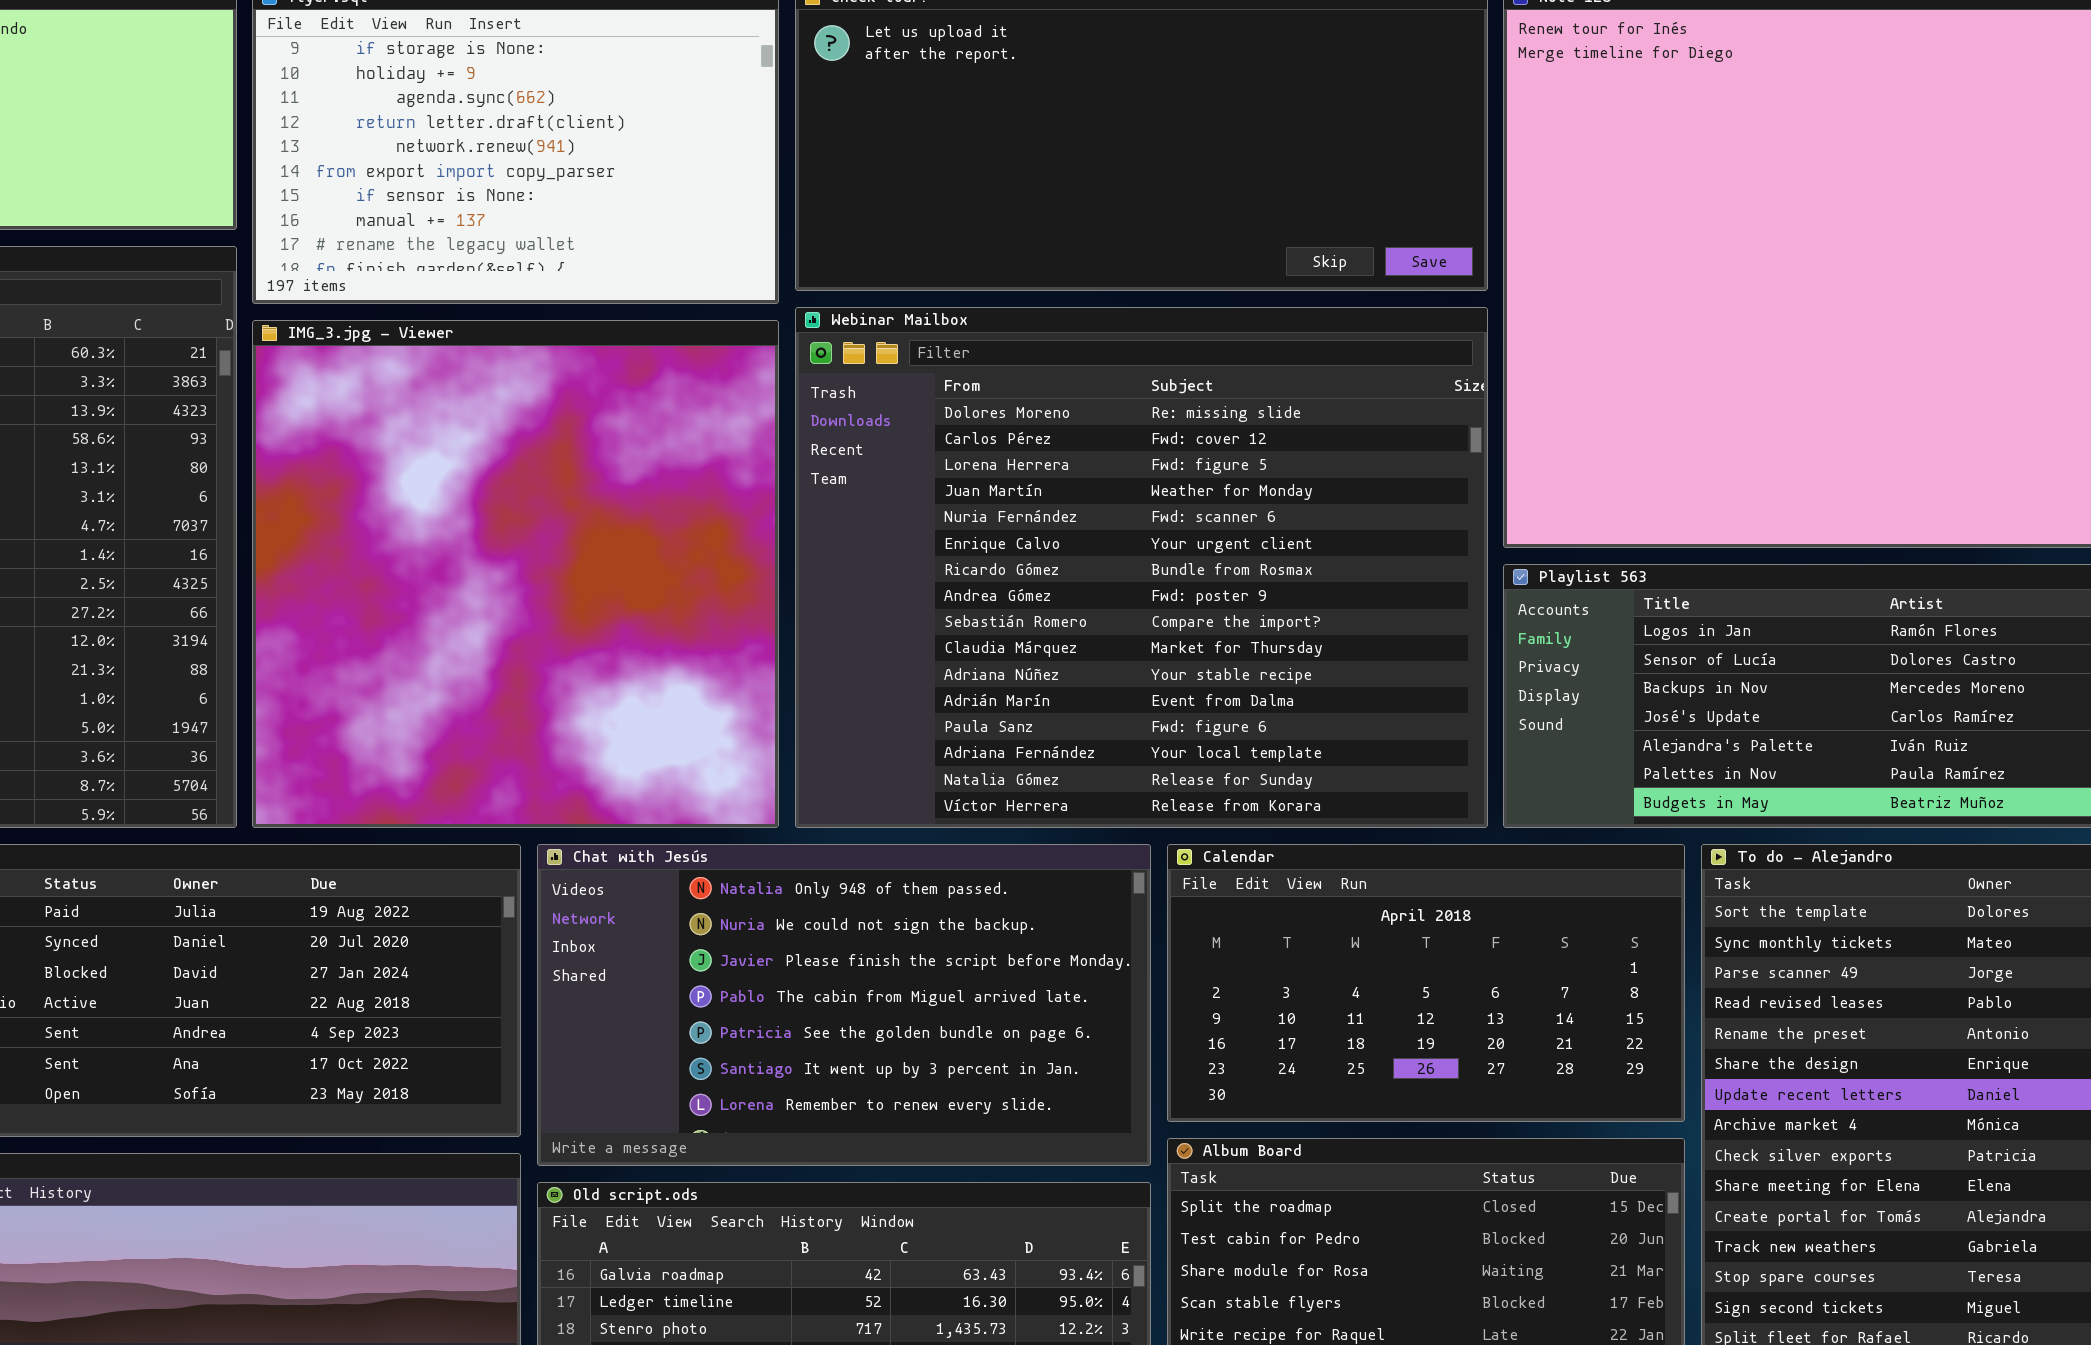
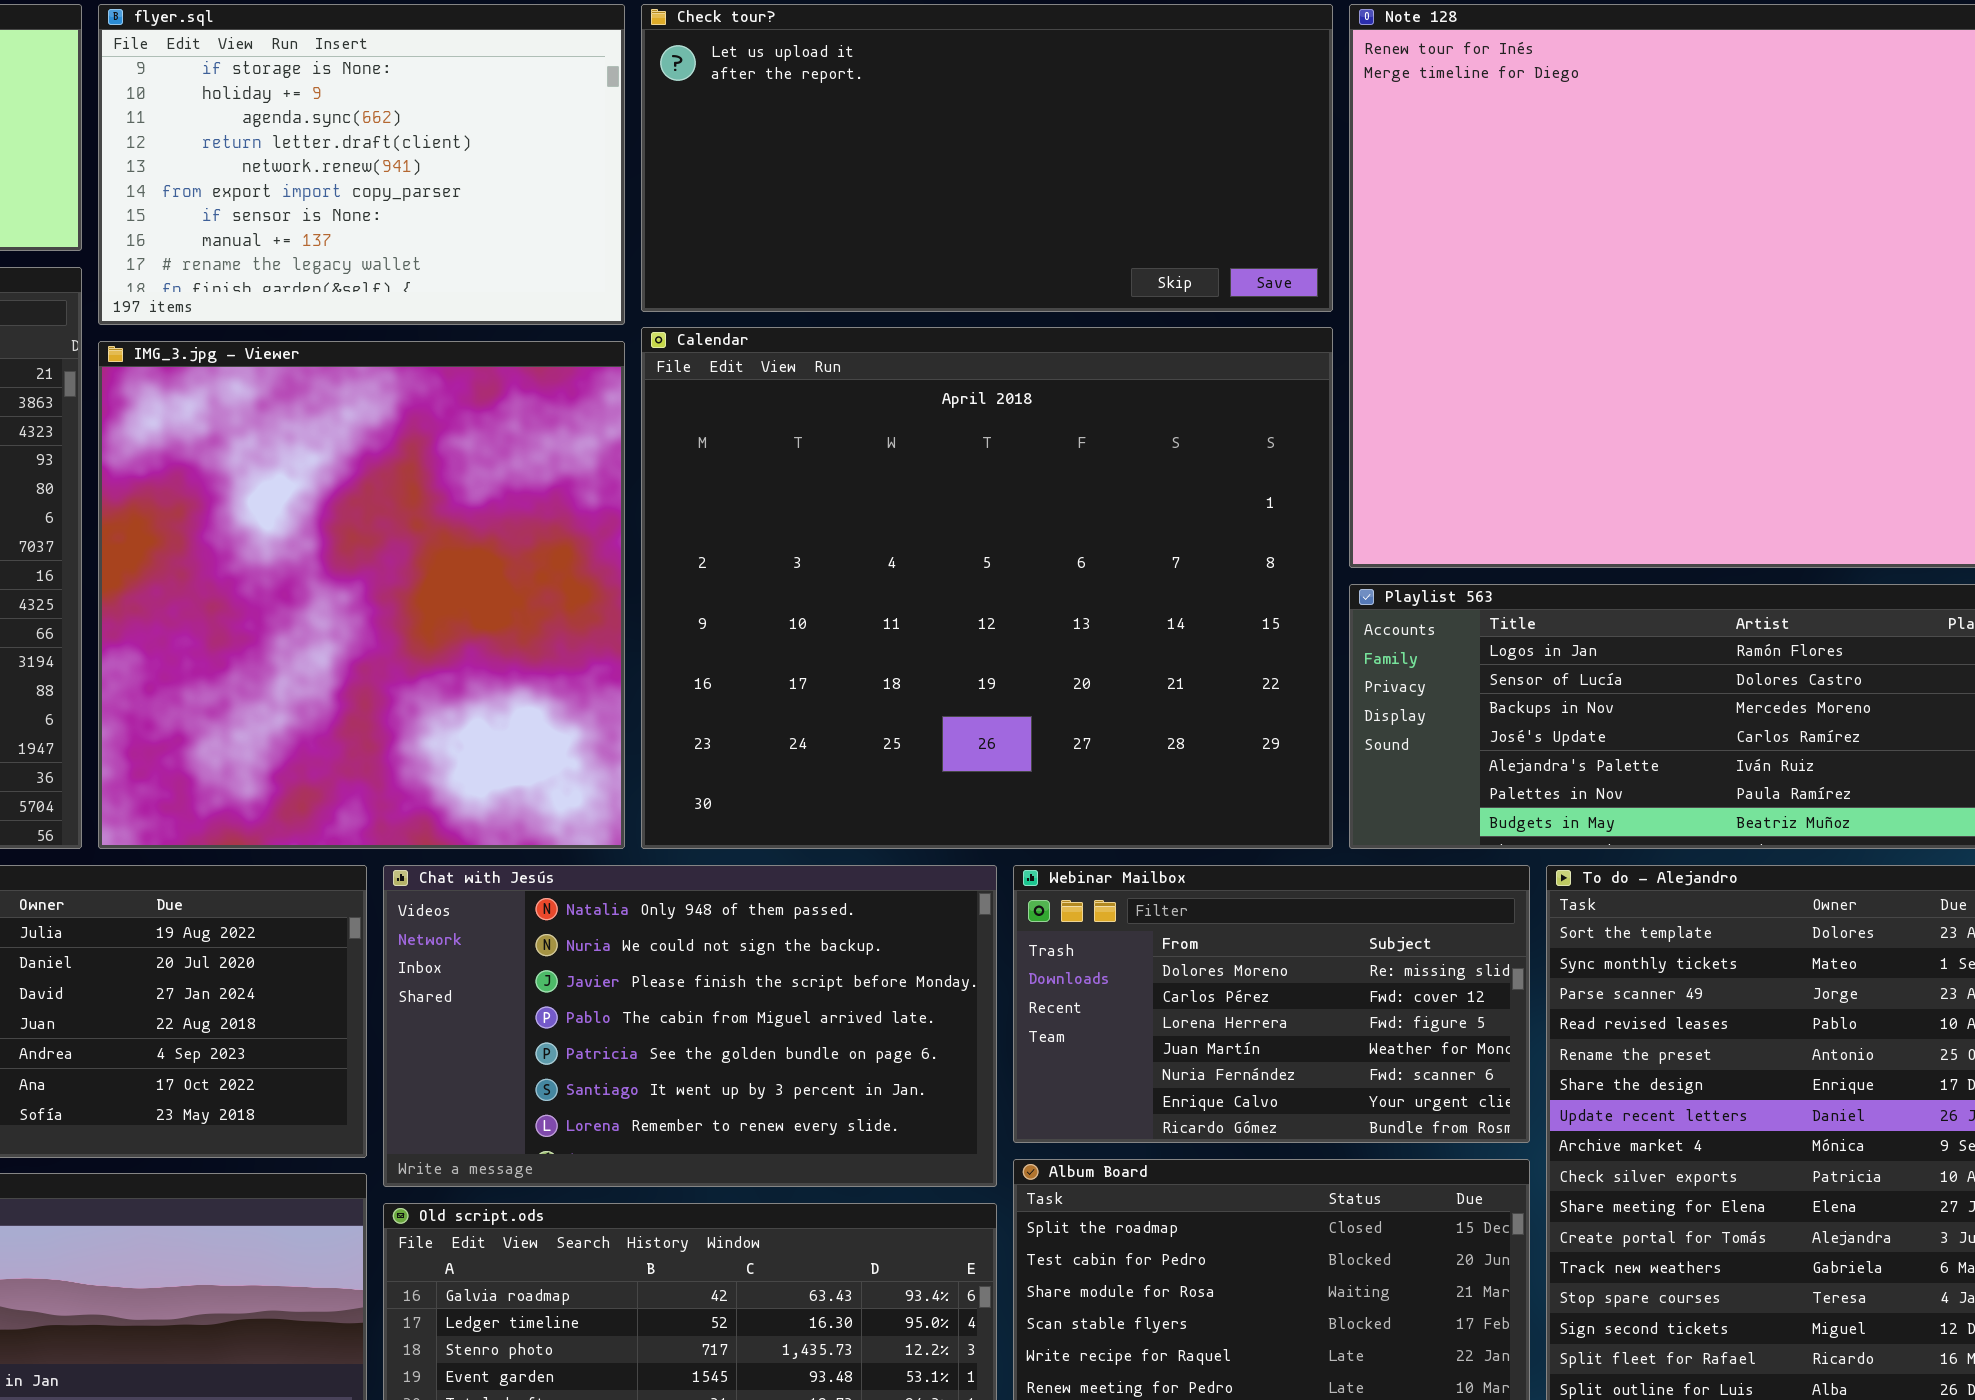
Webinar Mailbox: [795,307,1488,828] -> [1013,865,1530,1143], moved, resized
Calendar: [1167,844,1685,1122] -> [641,327,1333,849], moved, resized

